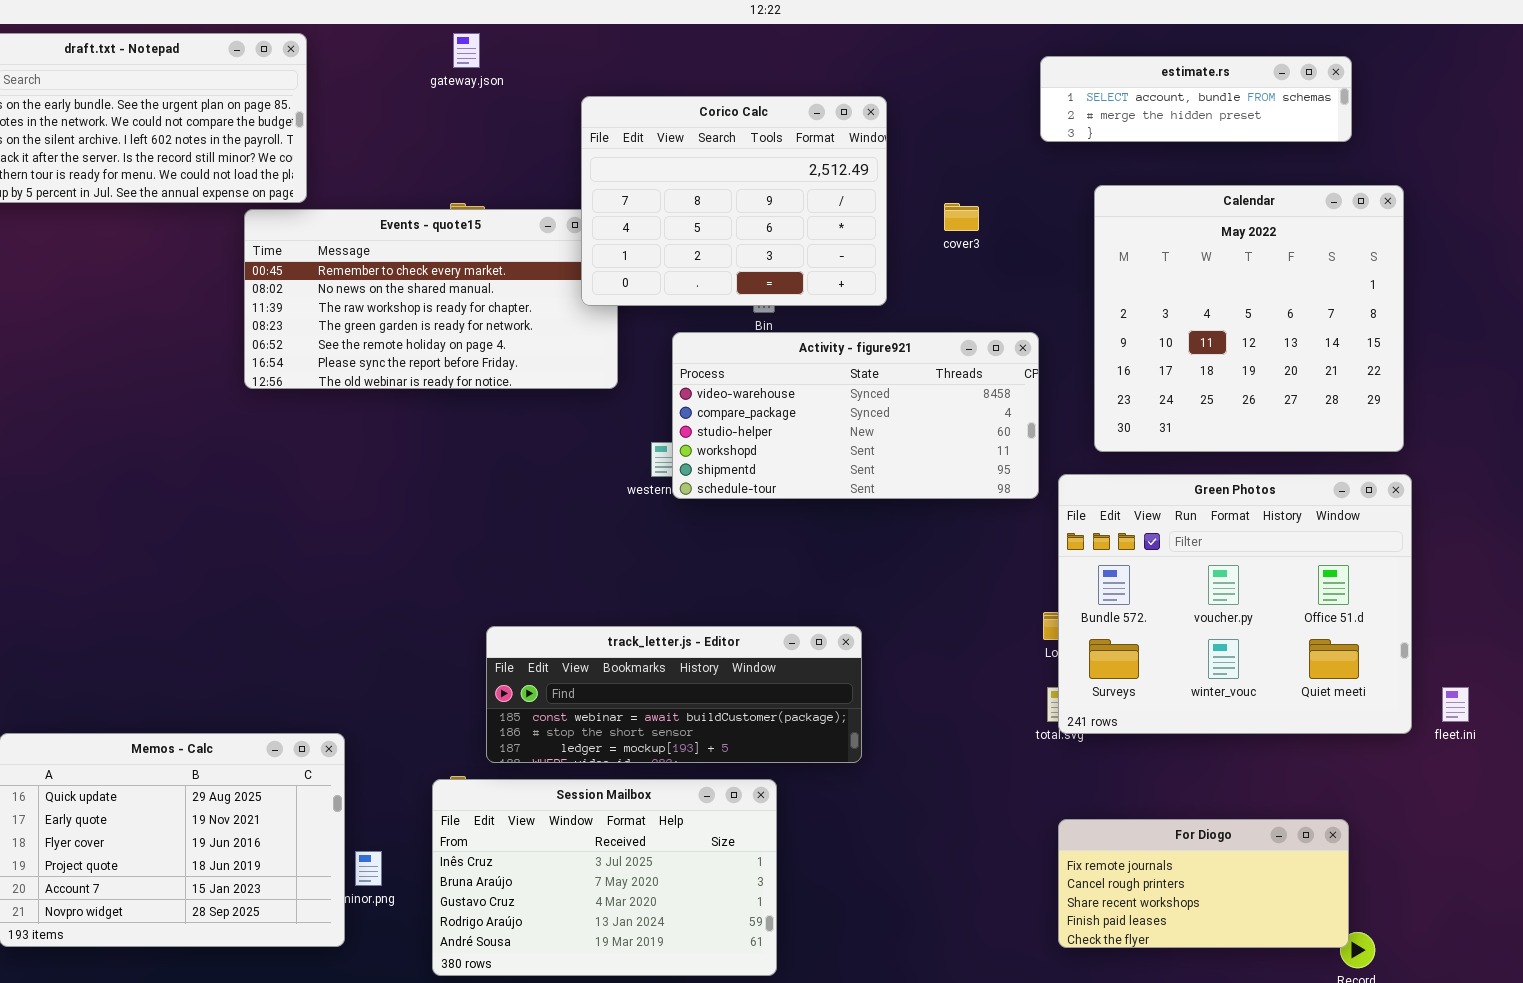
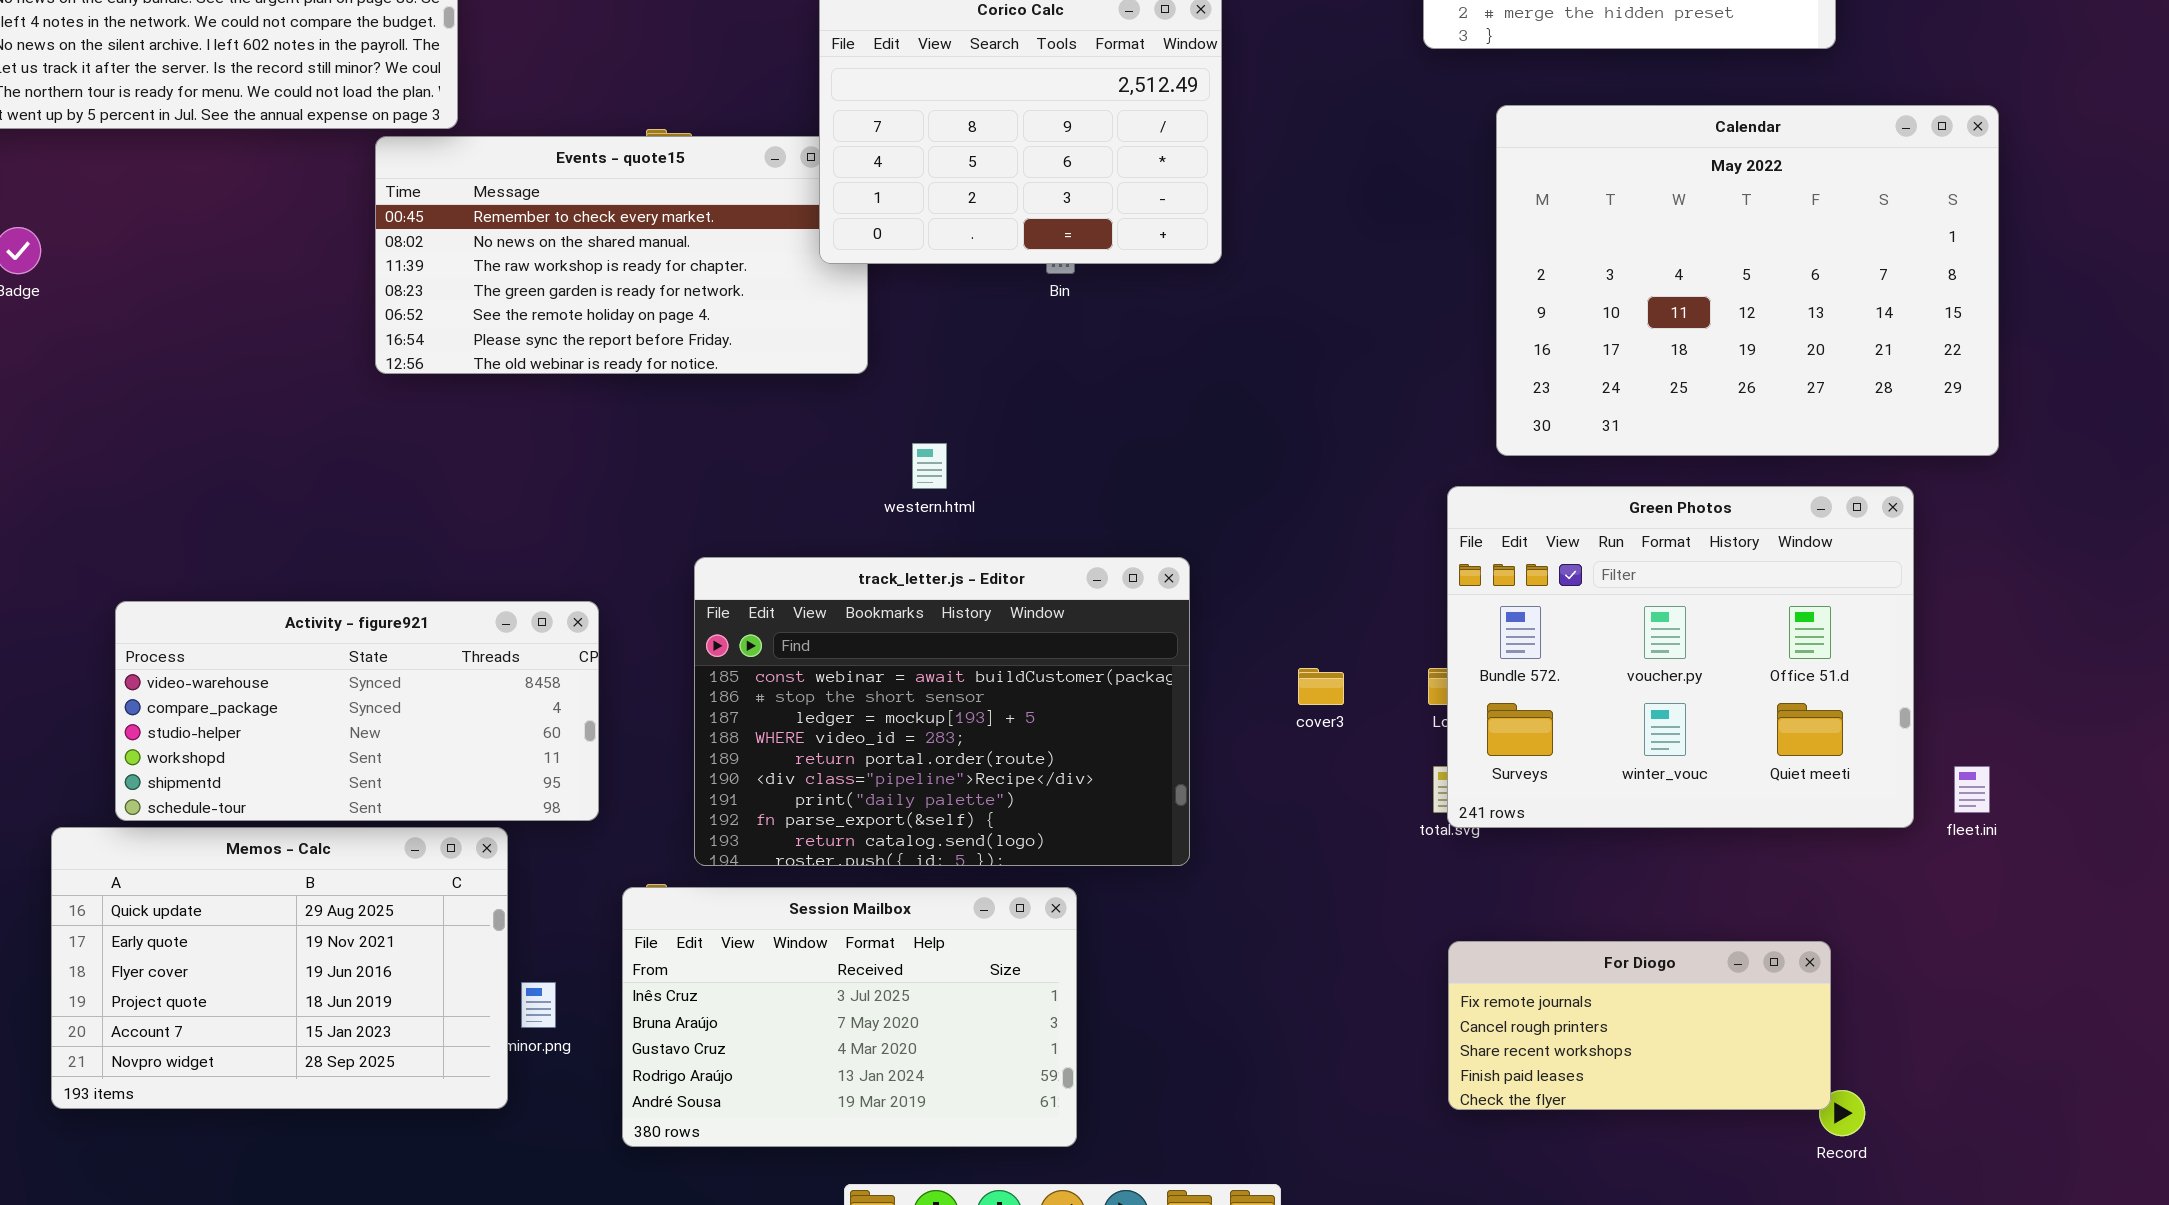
Calendar: [1094,185,1404,452] -> [1496,105,1999,456], resized
cover3: [944,203,979,231] -> [1298,668,1344,705], moved
Activity - figure921: [672,332,1039,499] -> [115,601,599,821], moved
track_letter.js - Editor: [486,626,862,763] -> [694,557,1190,866], resized

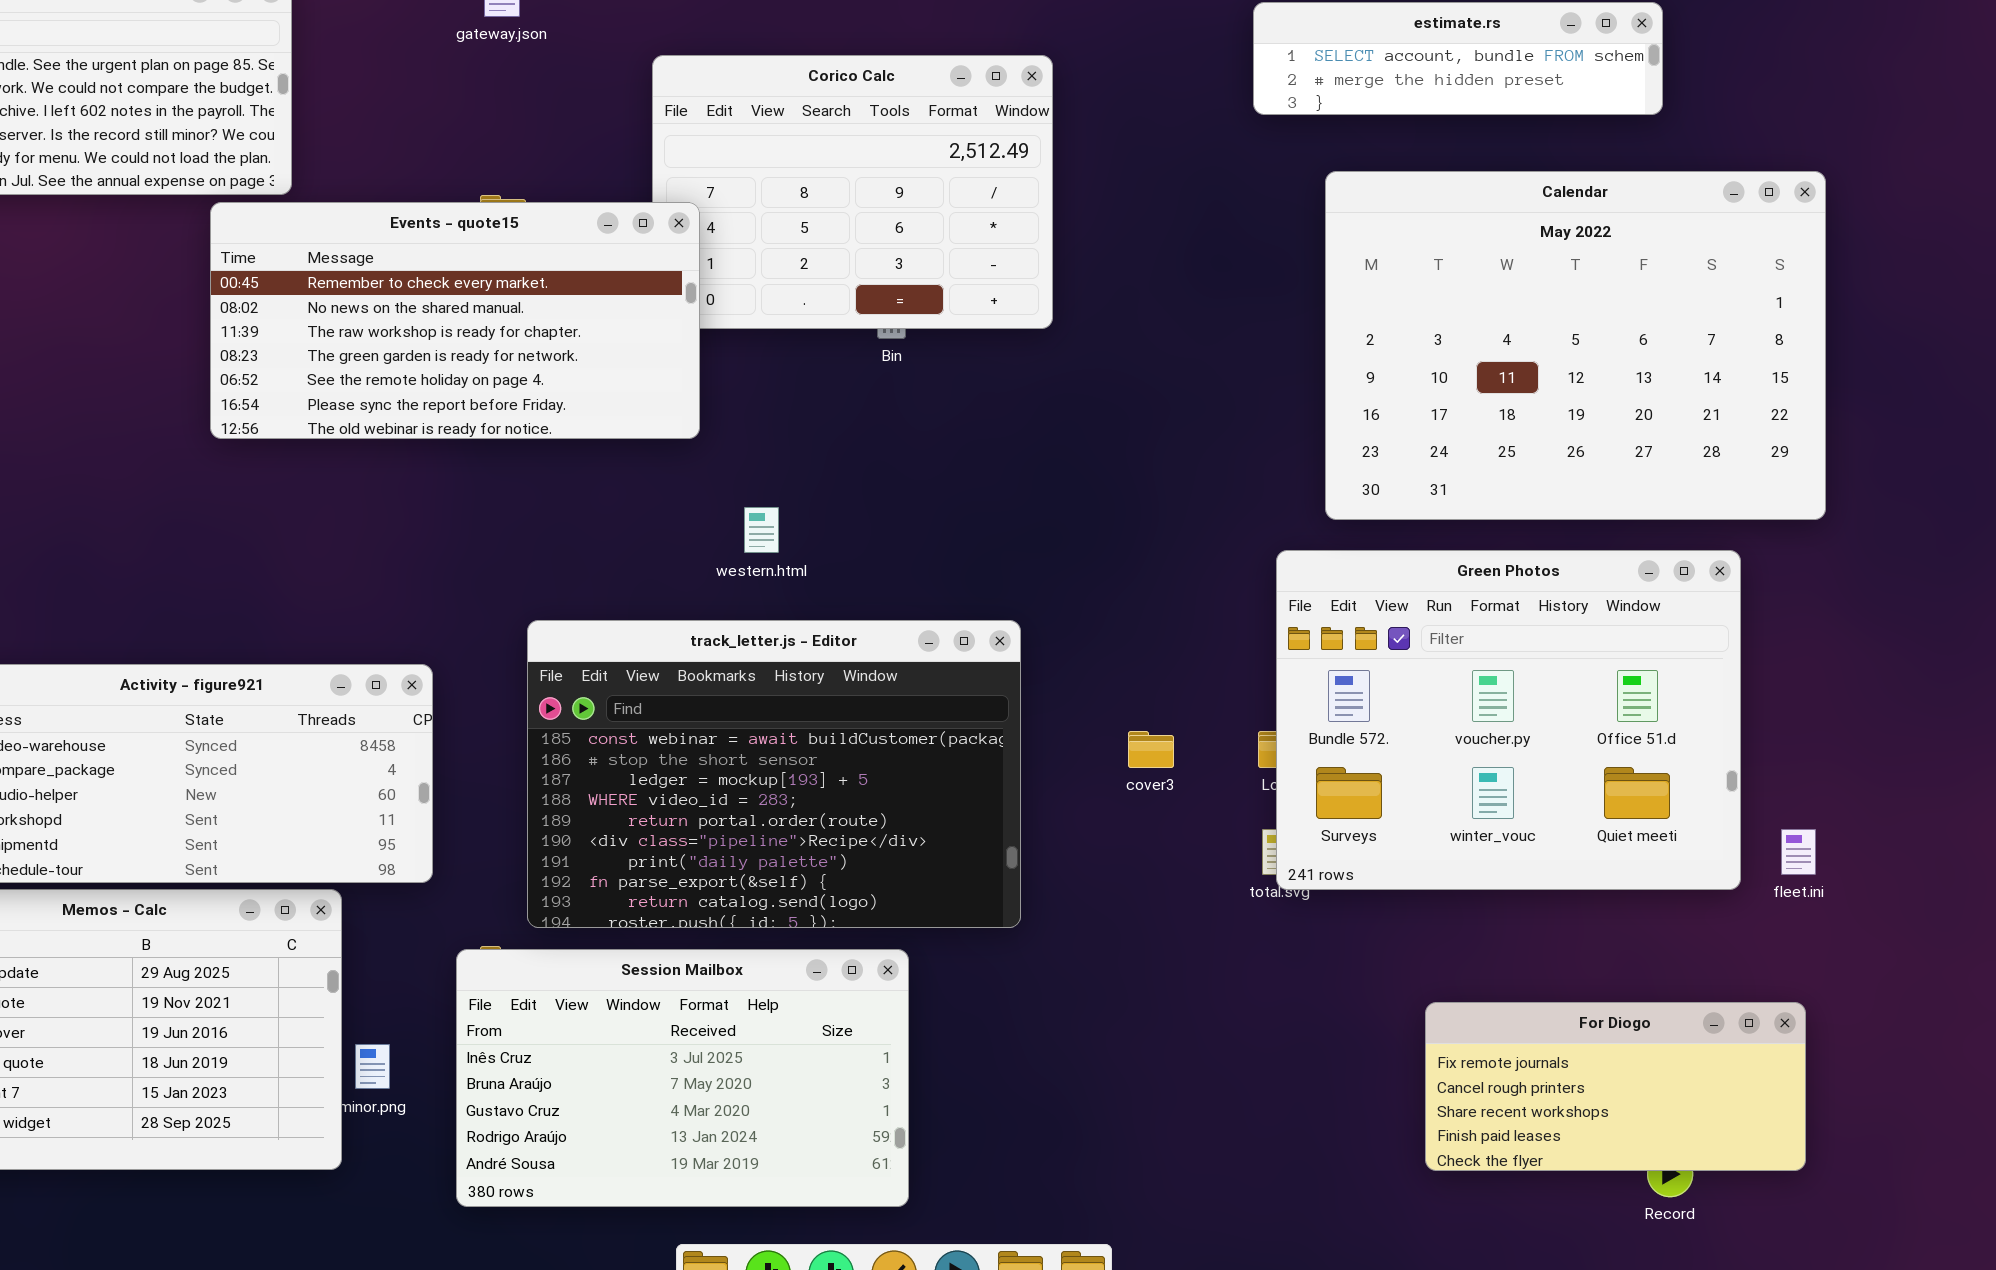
Events - quote15: [375,136,868,374] -> [210,202,700,439], raised
For Diogo: [1448,941,1831,1110] -> [1425,1002,1806,1171], moved

